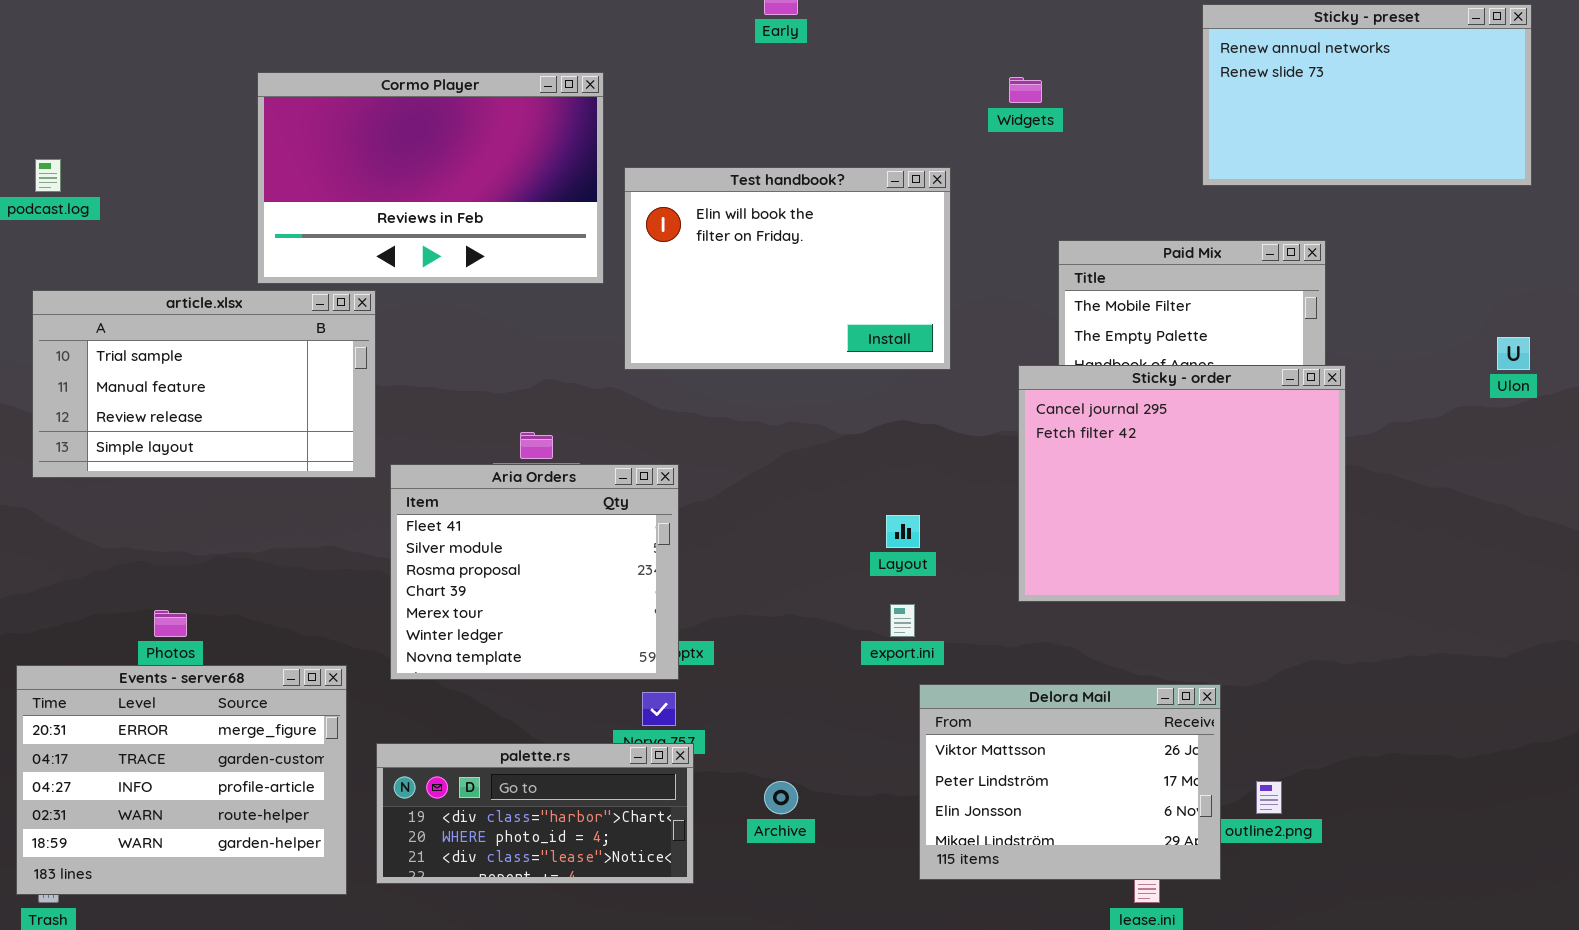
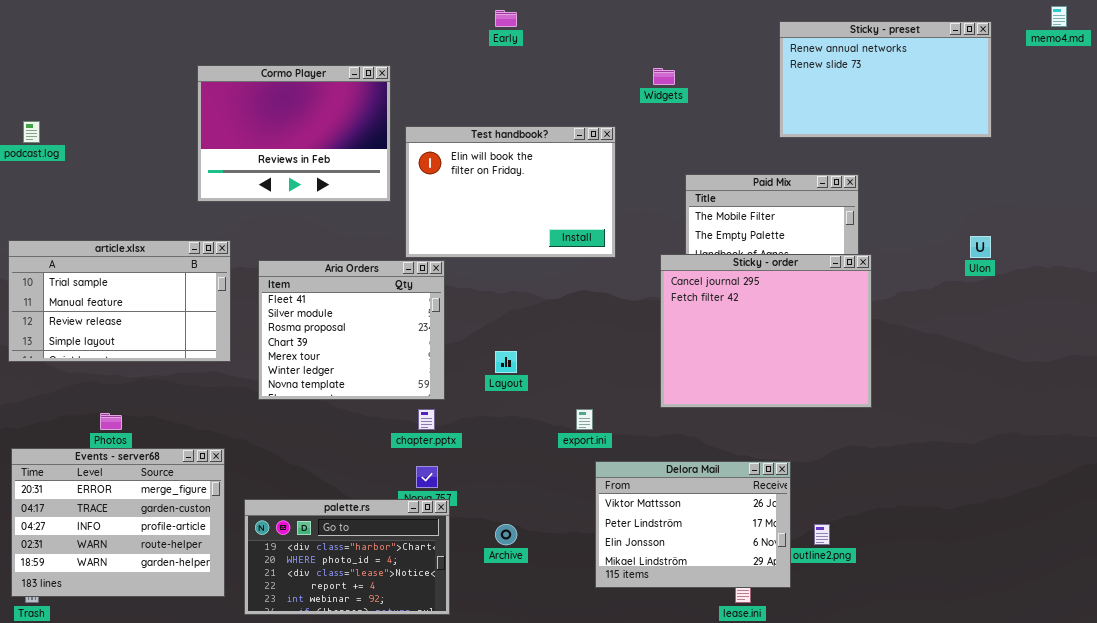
Cormo Player: [257,72,604,284] -> [197,65,391,202], resized
article.xlsx: [32,290,376,478] -> [8,240,231,362], moved
Aria Orders: [390,464,679,680] -> [258,260,445,400], moved
Layout: [886,515,920,548] -> [495,351,517,373], moved
palette.rs: [376,743,694,884] -> [244,499,450,615], resized

